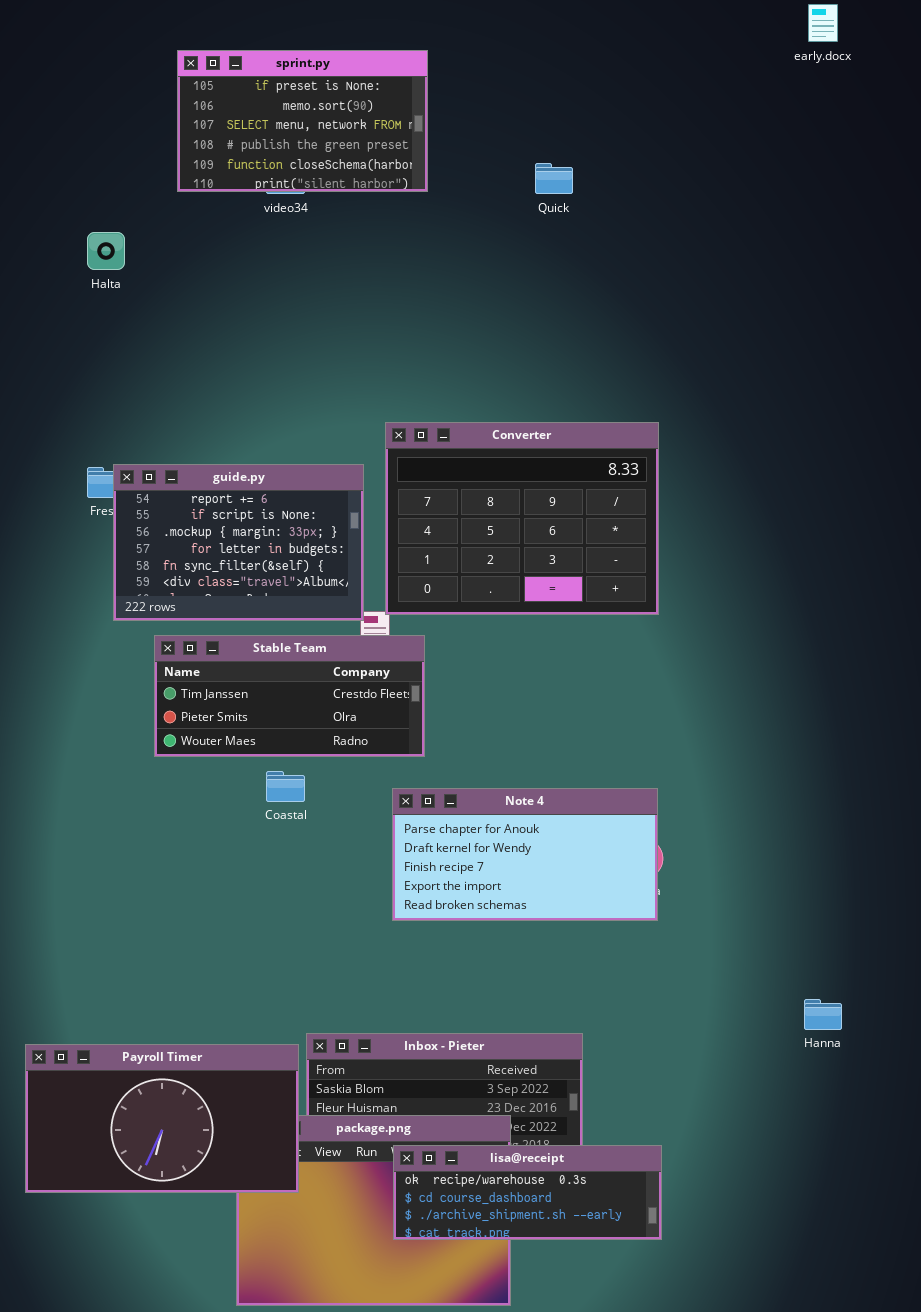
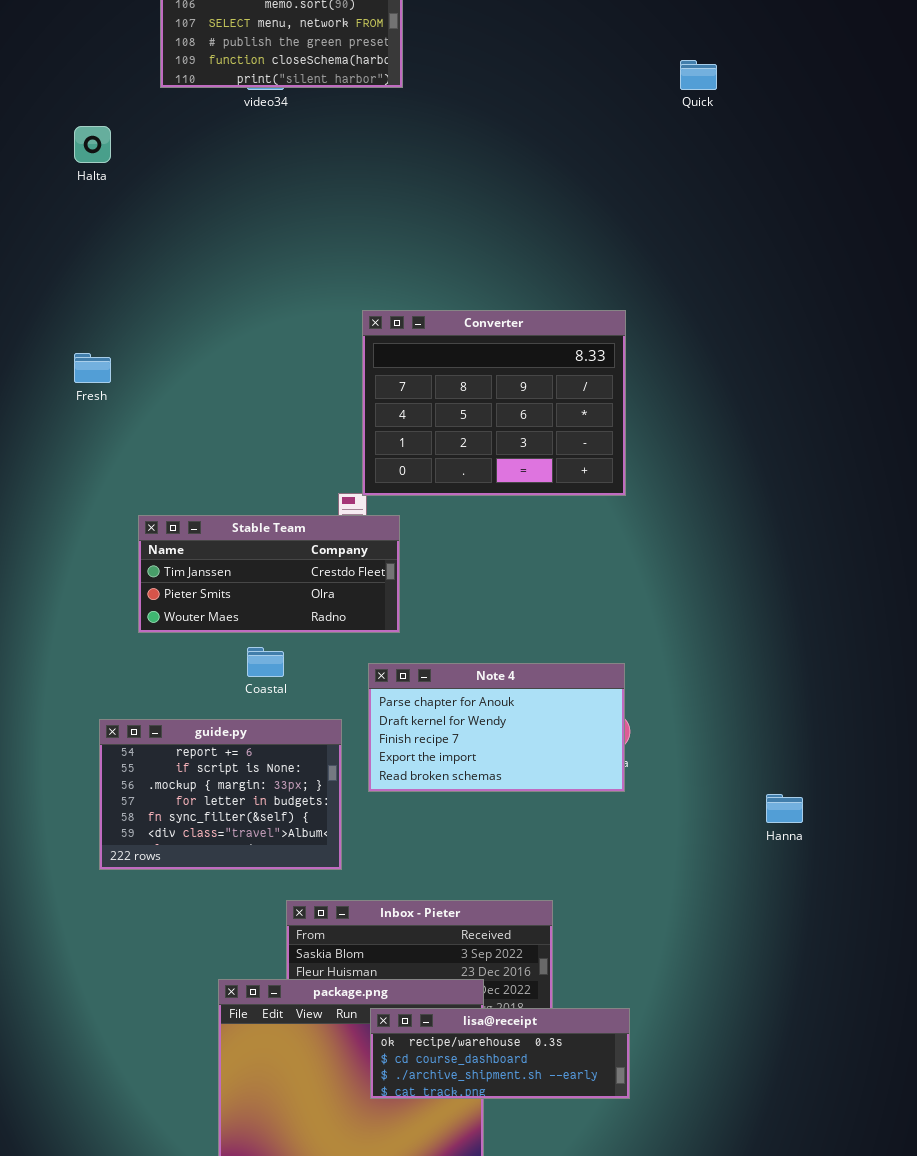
Quick: [535,163,573,194] -> [680,60,717,90], moved
guide.py: [113,464,364,621] -> [99,719,342,870], moved
Hanna: [804,999,842,1030] -> [766,794,803,823], moved
Payroll Timer: [25,1044,299,1193] -> none, closed

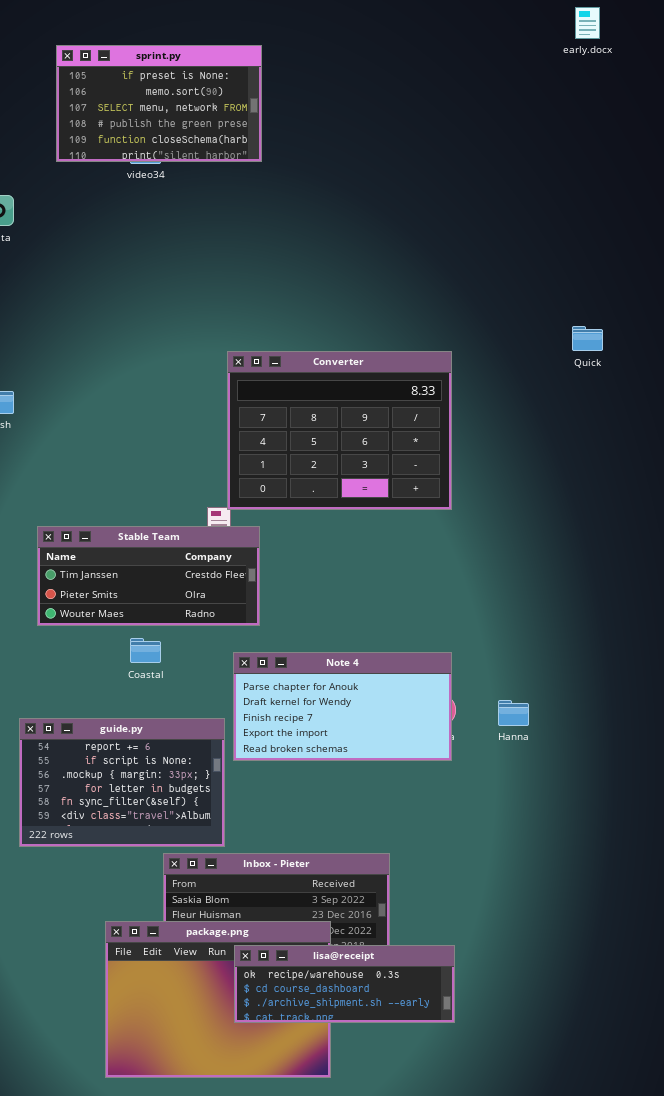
Quick: [680,60,717,90] -> [572,326,603,351], moved
guide.py: [99,719,342,870] -> [19,718,225,847], moved
Hanna: [766,794,803,823] -> [498,700,529,726], moved

